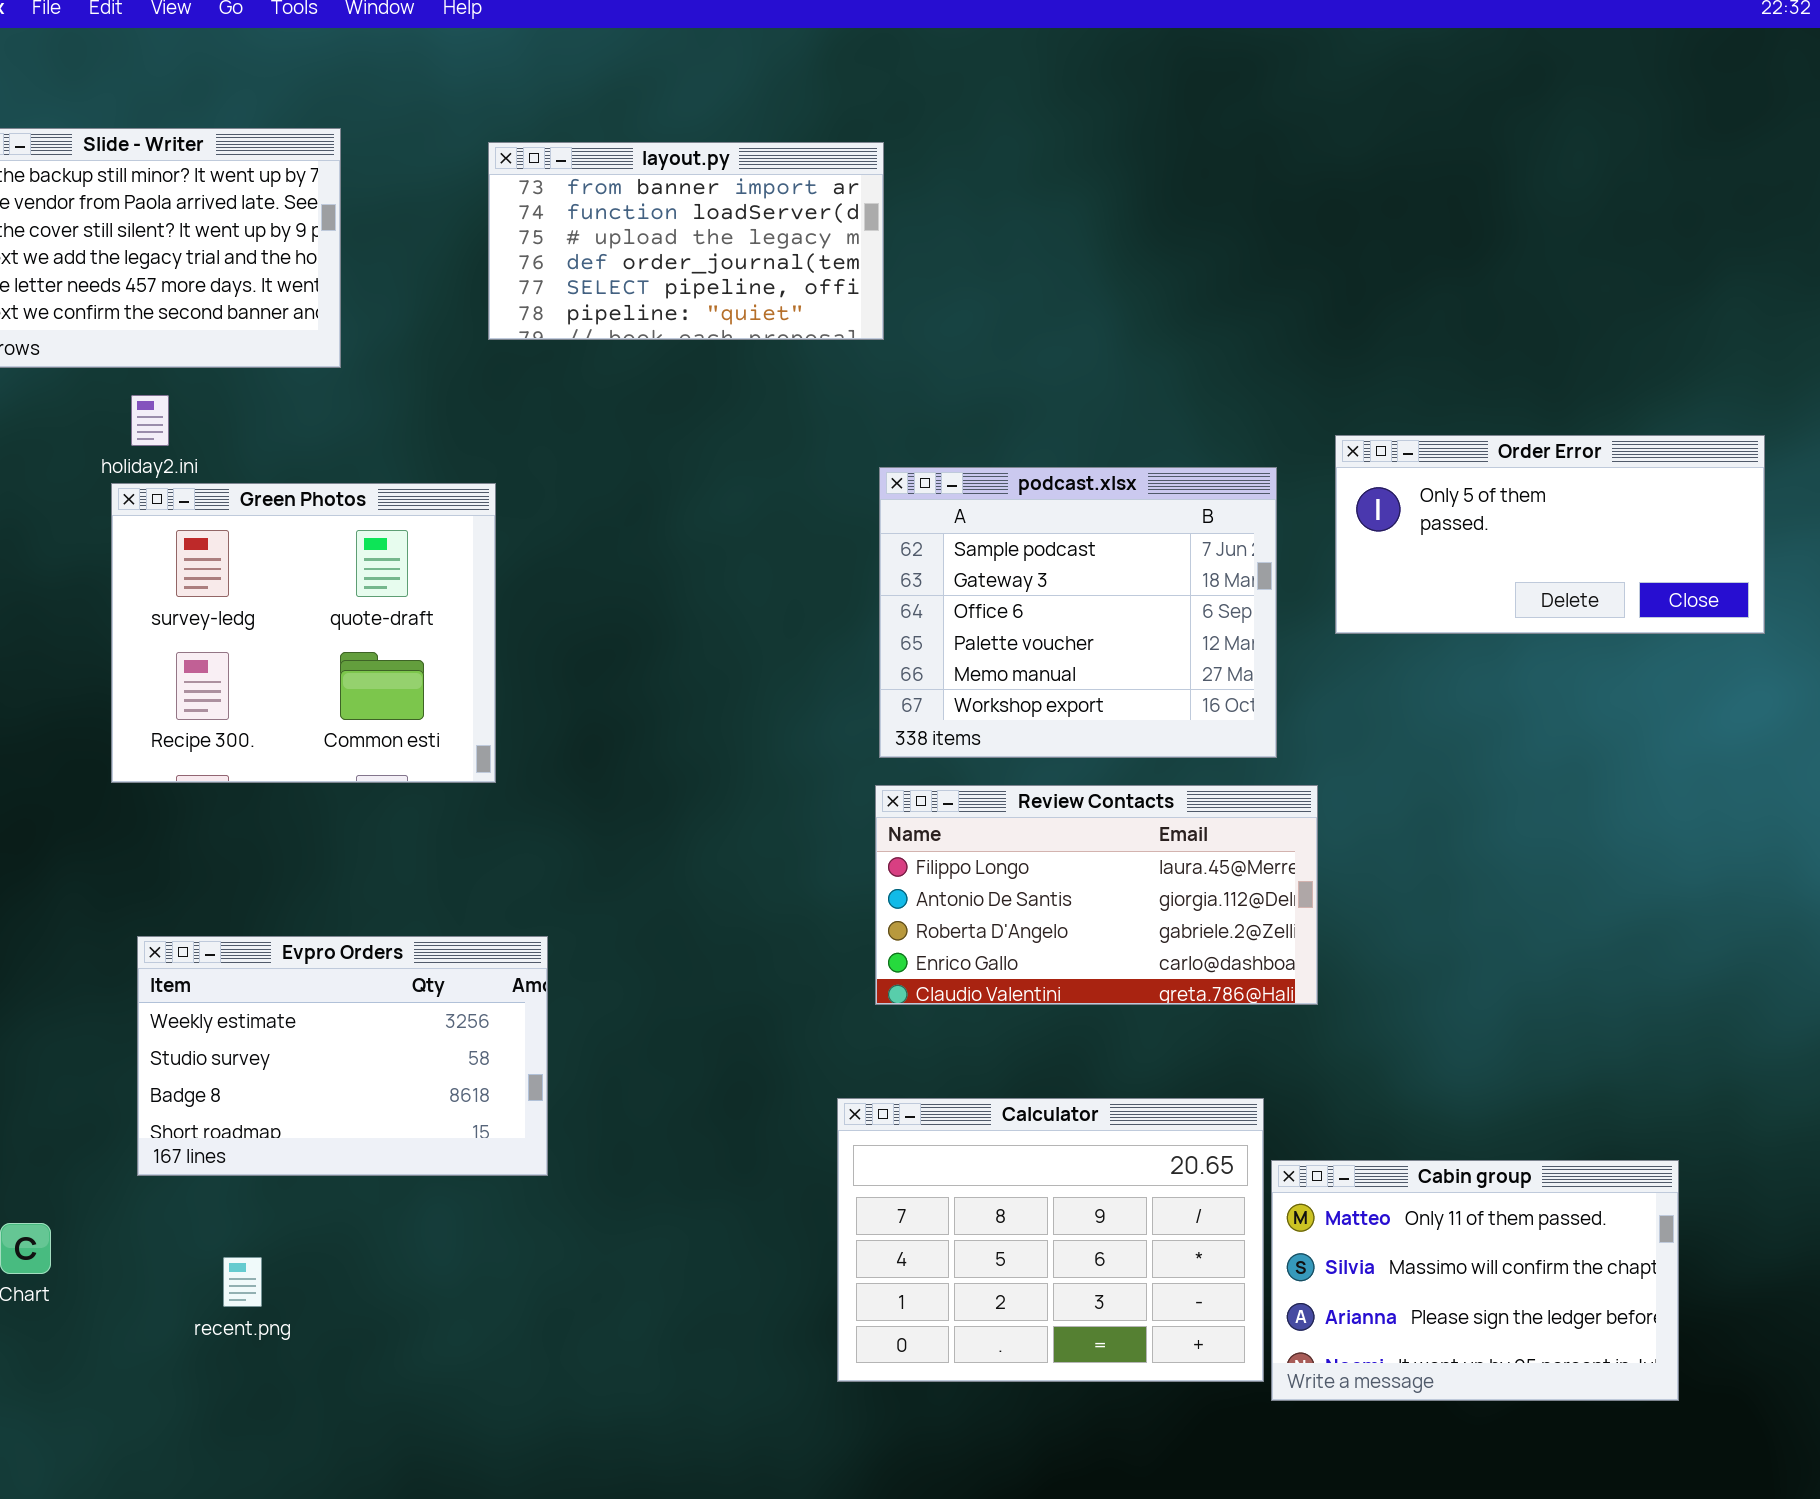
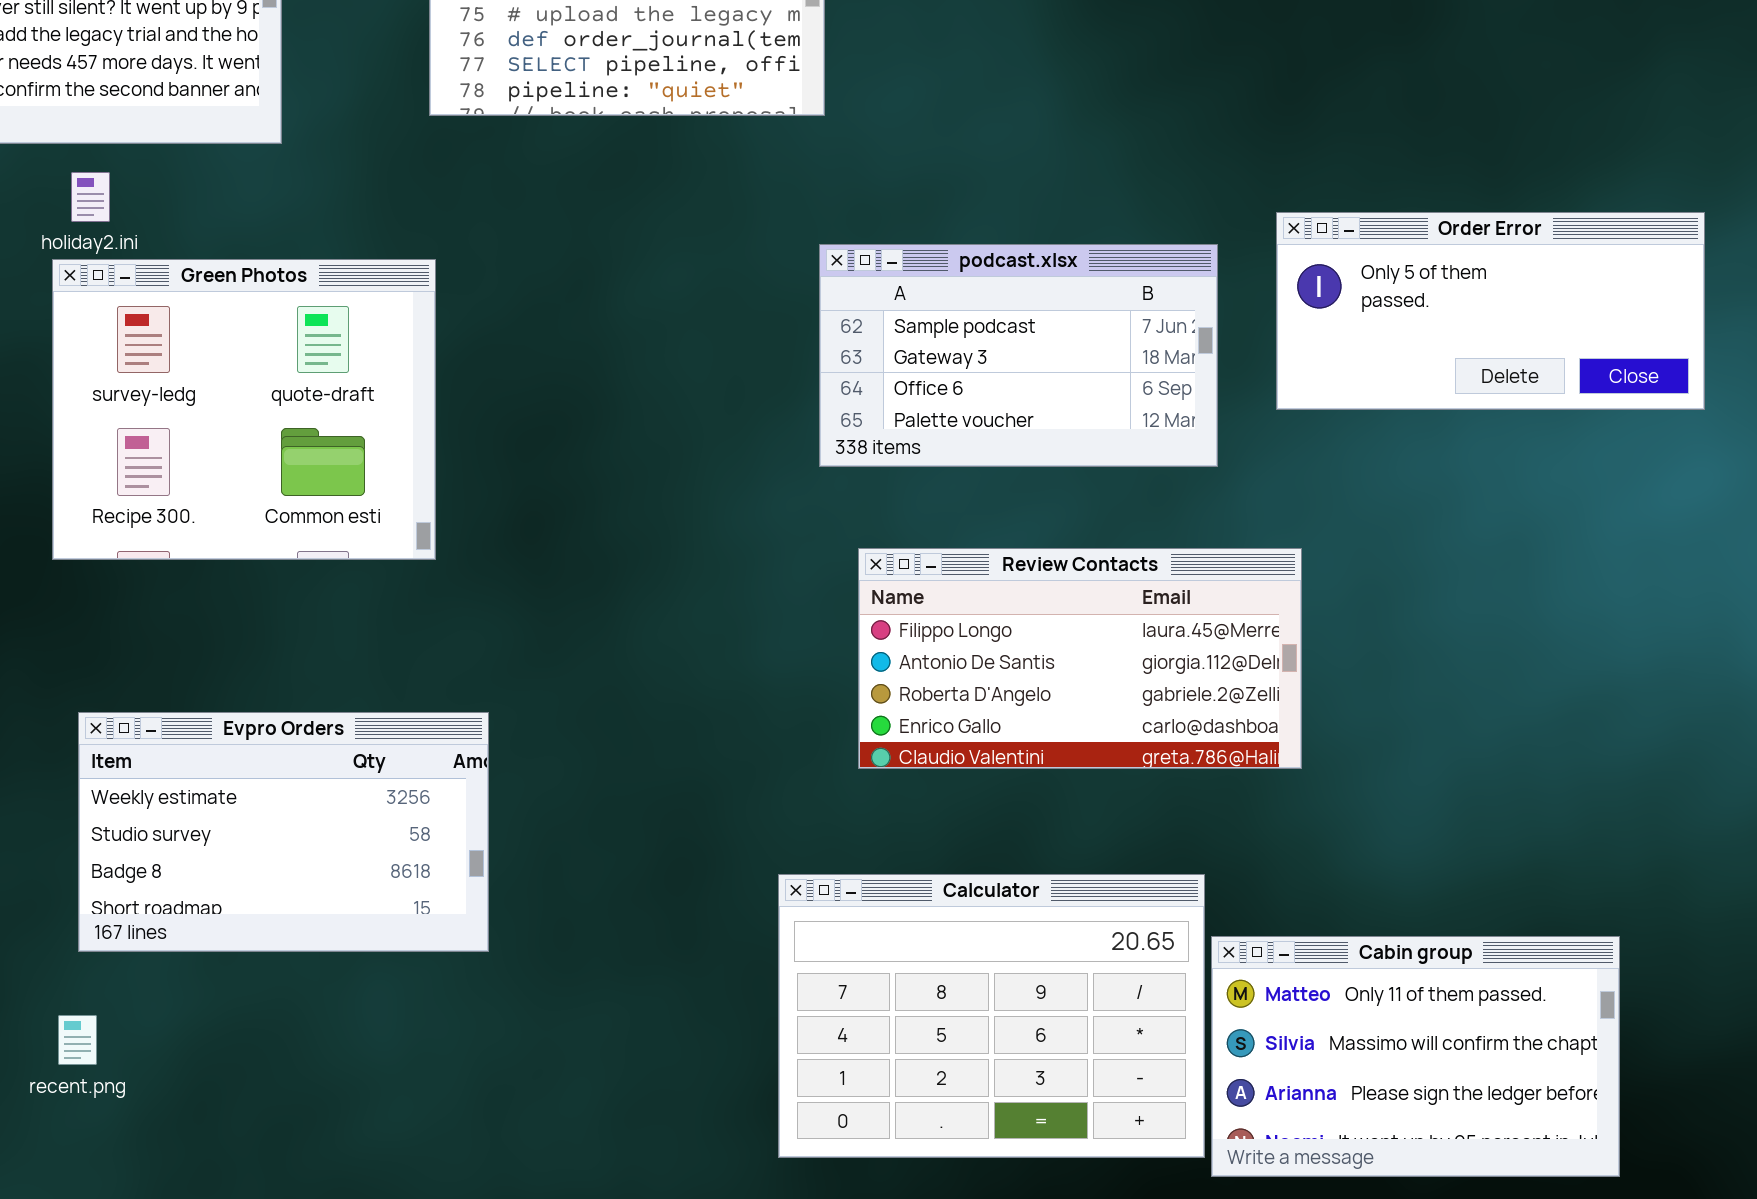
podcast.xlsx: [879,467,1277,758] -> [819,244,1218,467], resized
Review Contacts: [875,785,1318,1005] -> [858,548,1302,769], moved
recent.png: [223,1257,262,1307] -> [58,1015,97,1065], moved

